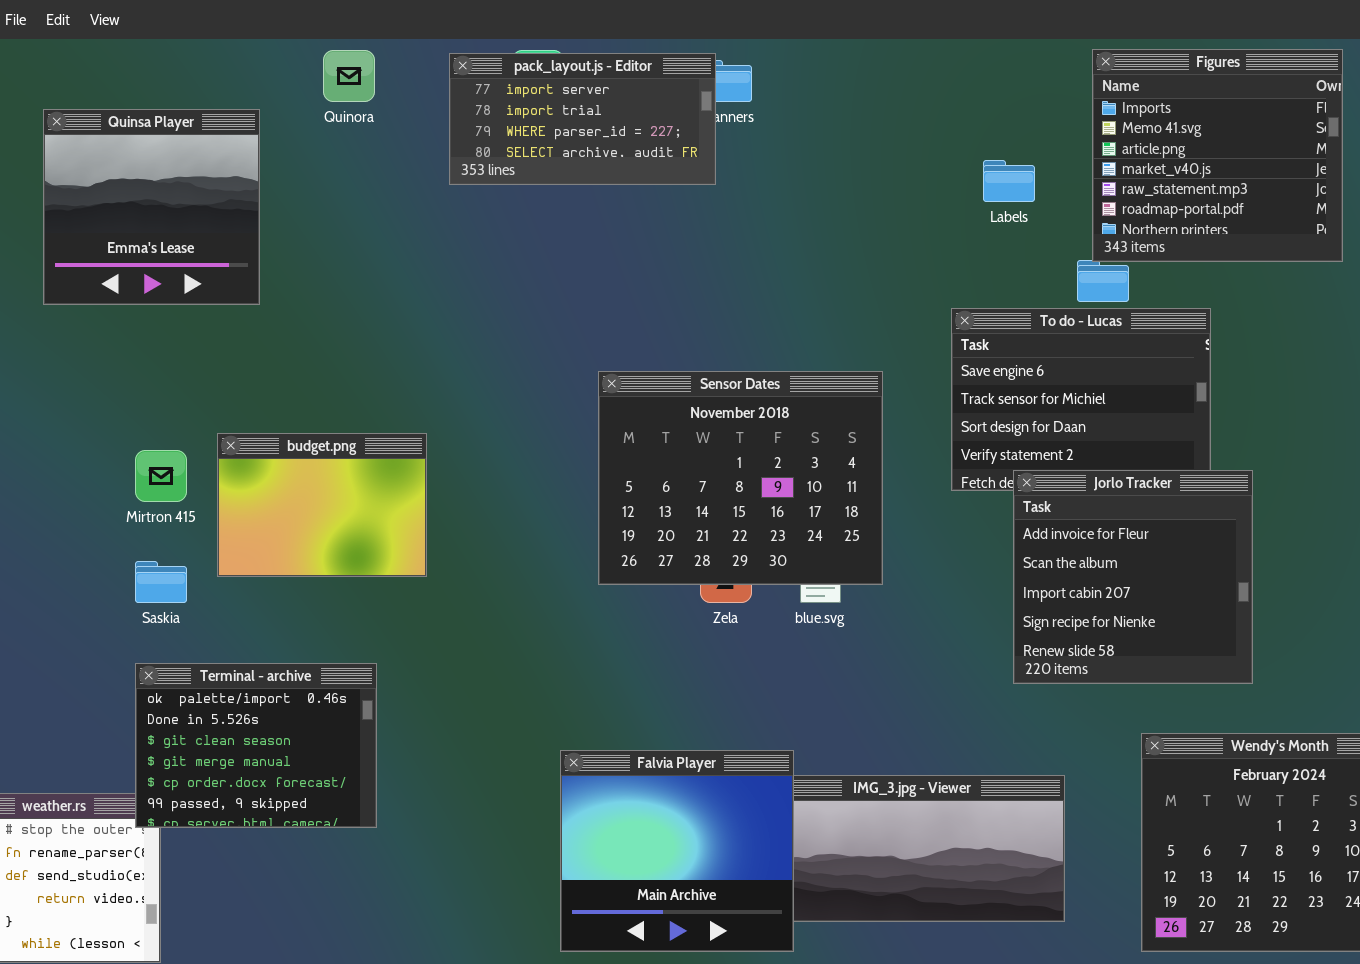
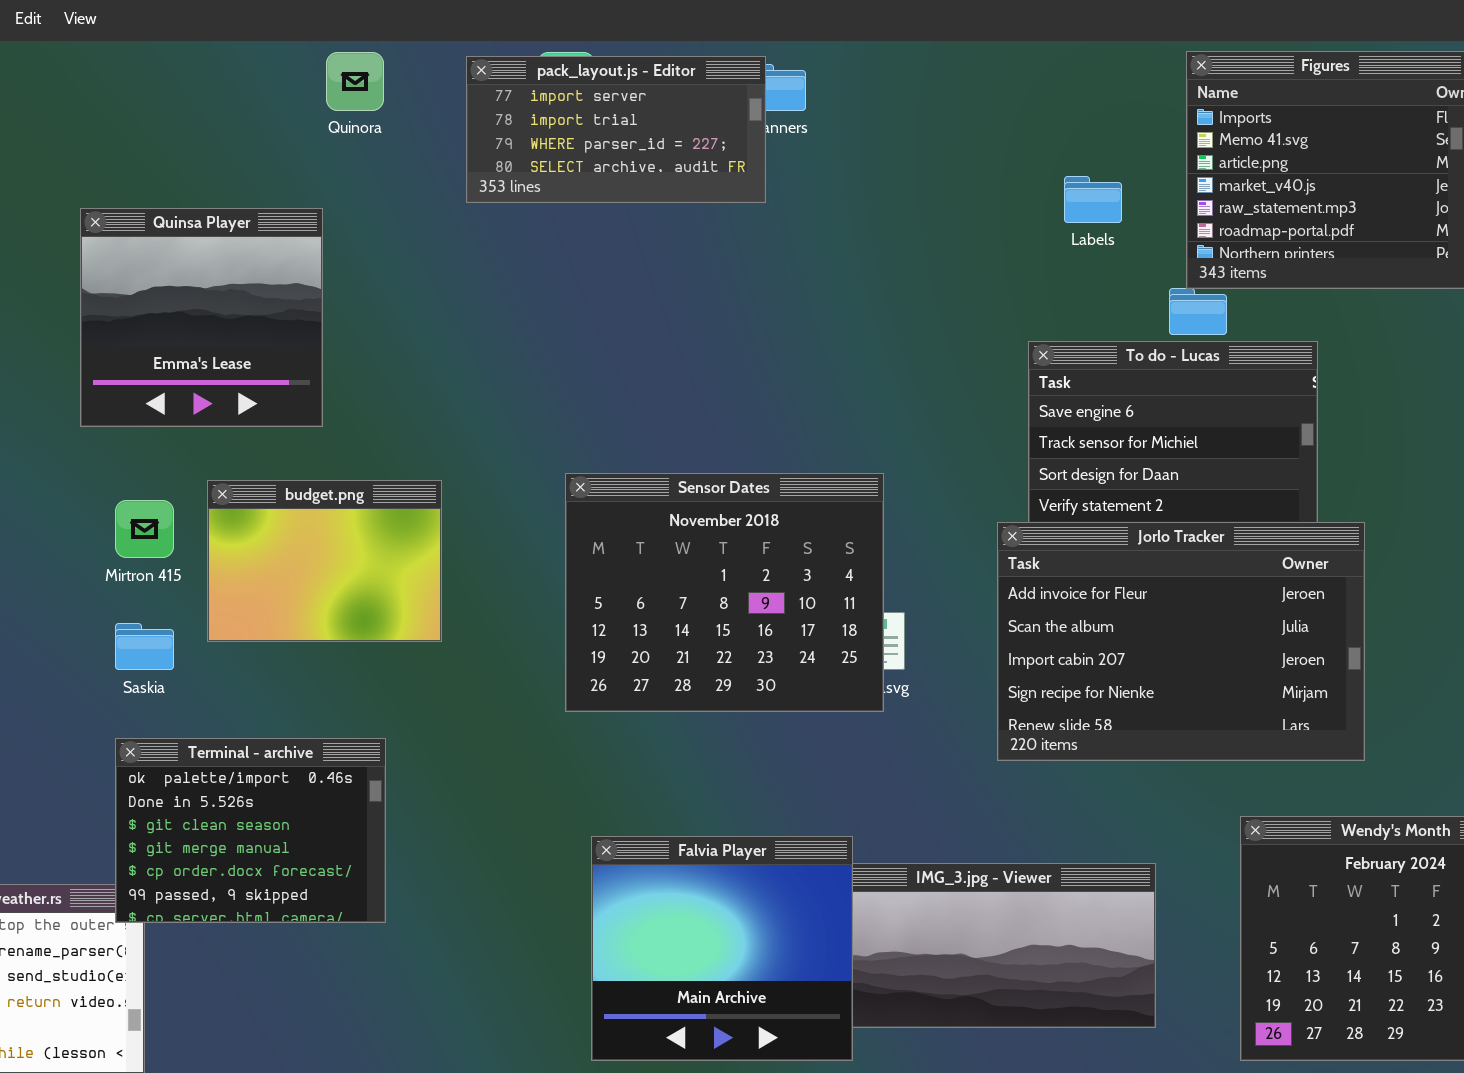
Quinsa Player: [43,109,260,305] -> [80,208,323,427], moved
Sensor Dates: [598,371,883,585] -> [565,473,884,712], moved
Jorlo Tracker: [1013,470,1253,684] -> [997,522,1365,761], resized

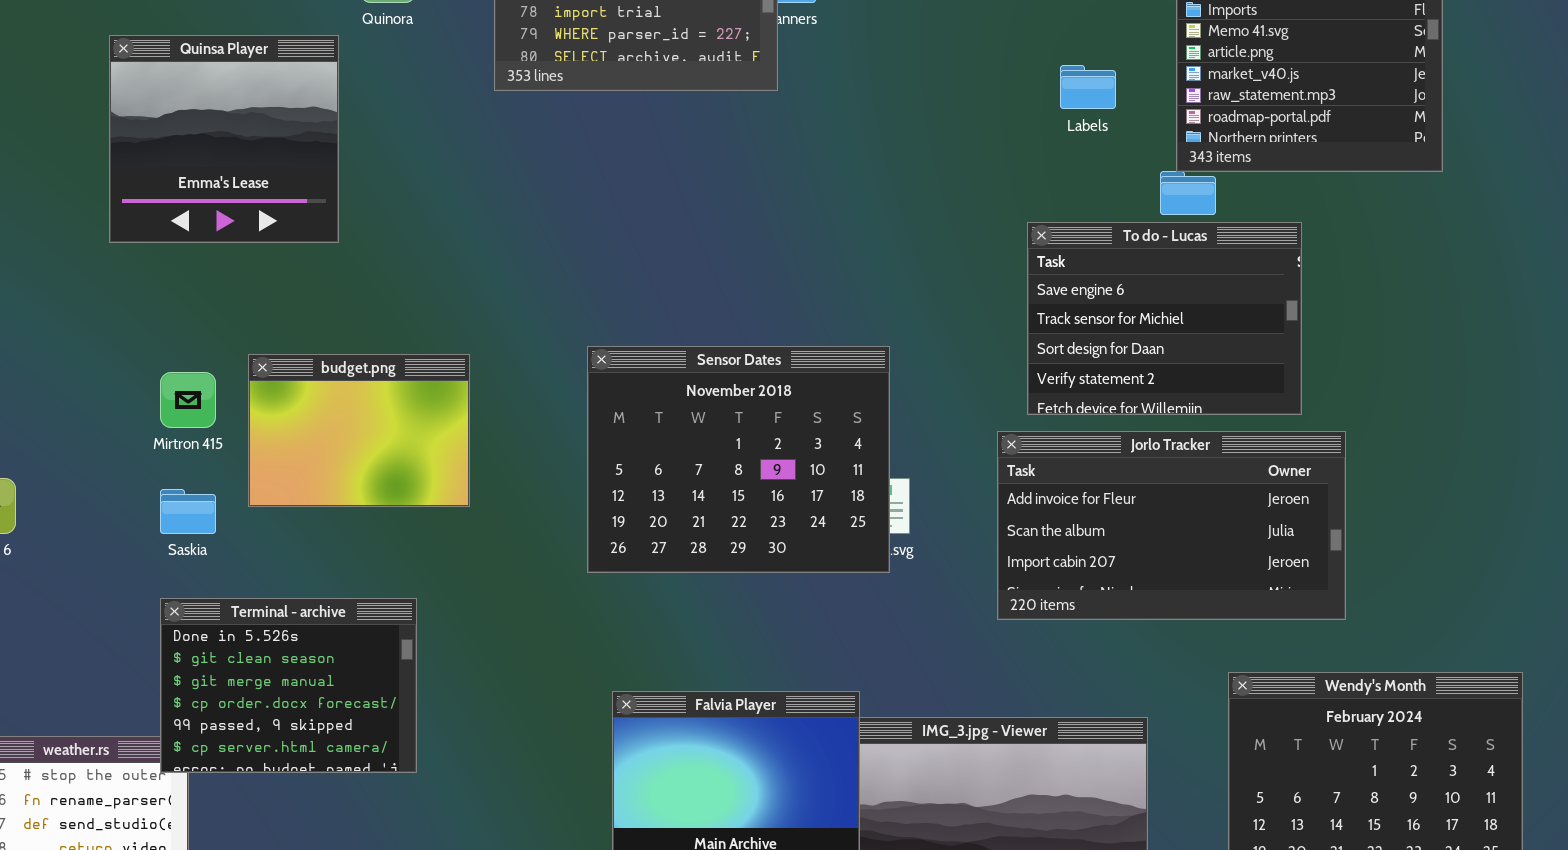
Quinsa Player: [80,208,323,427] -> [109,35,339,243], moved
Jorlo Tracker: [997,522,1365,761] -> [997,431,1346,620], resized
Terminal - archive: [115,738,386,923] -> [160,598,417,773], scrolled down 1 row

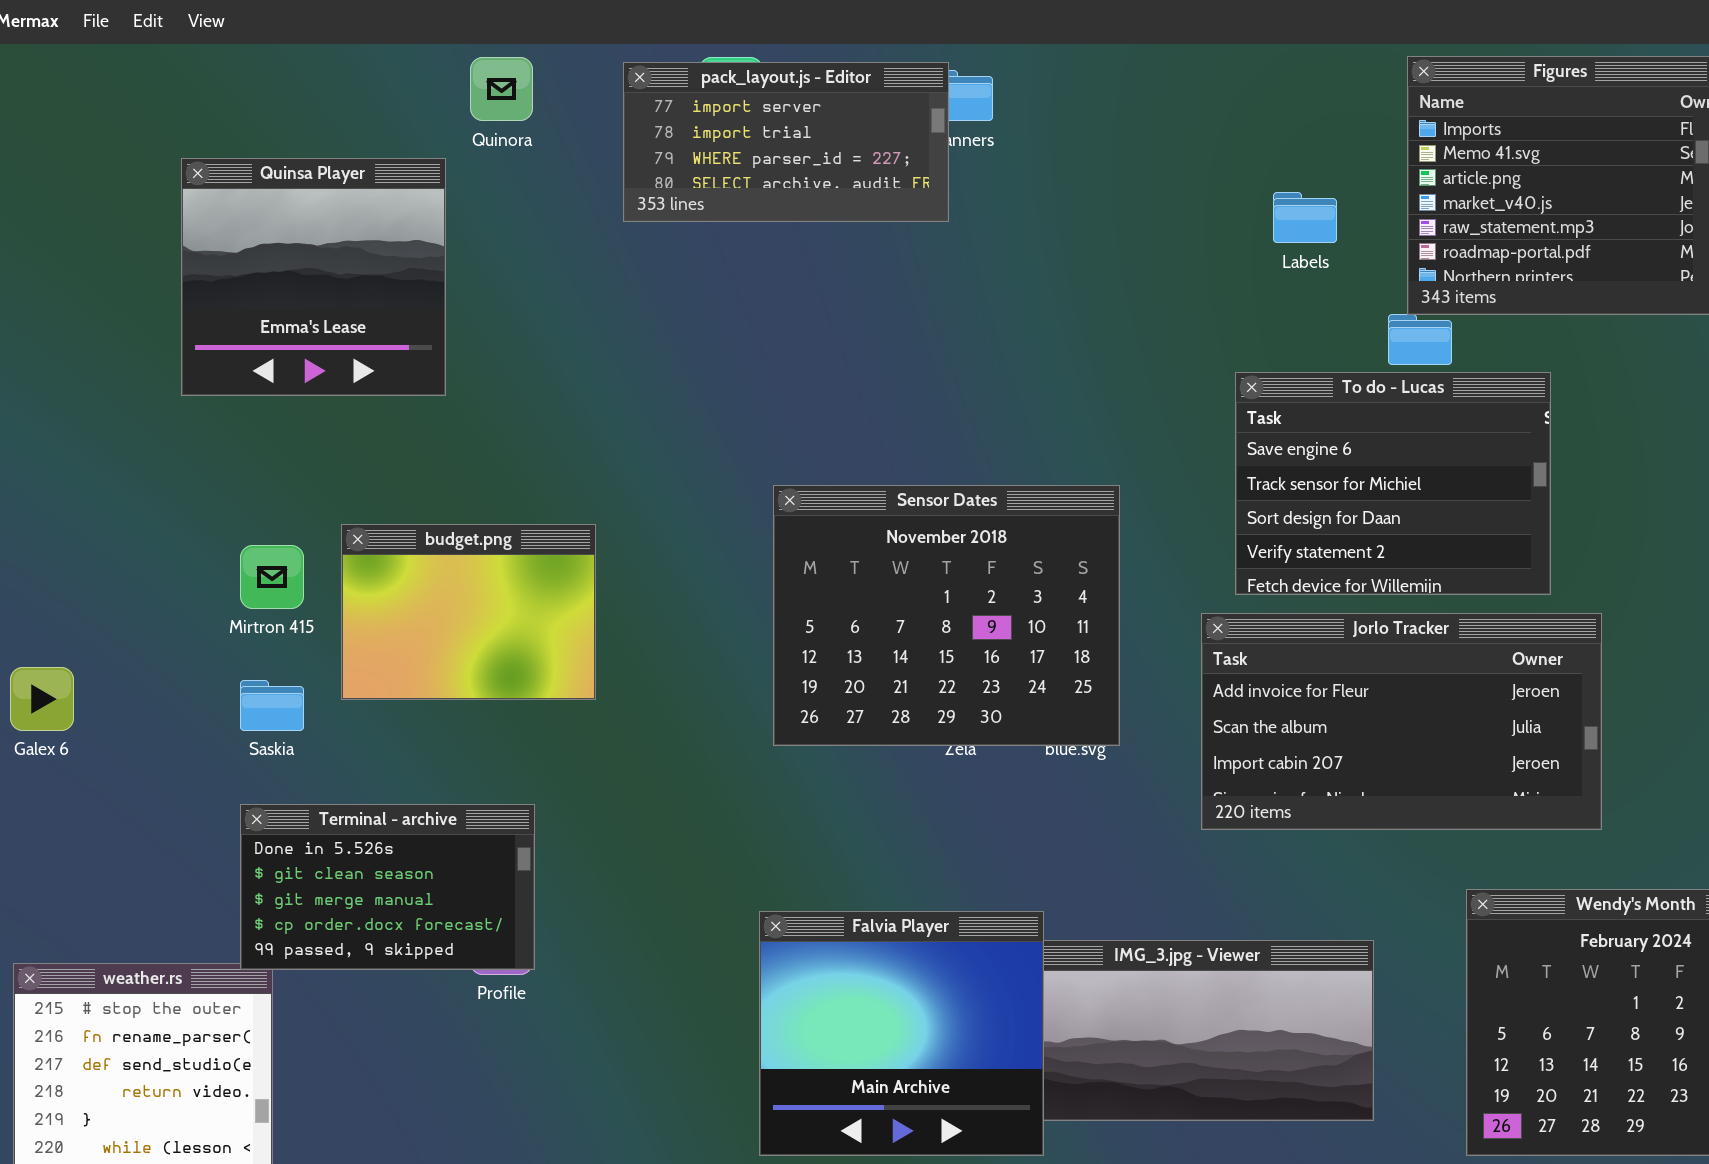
Sensor Dates: [587,346,890,573] -> [773,485,1120,746], moved
Terminal - archive: [160,598,417,773] -> [240,804,535,970], resized

